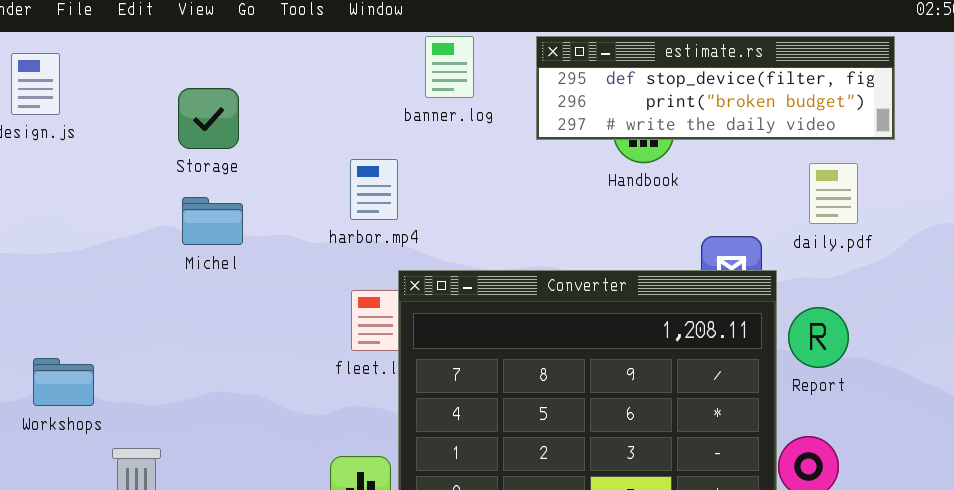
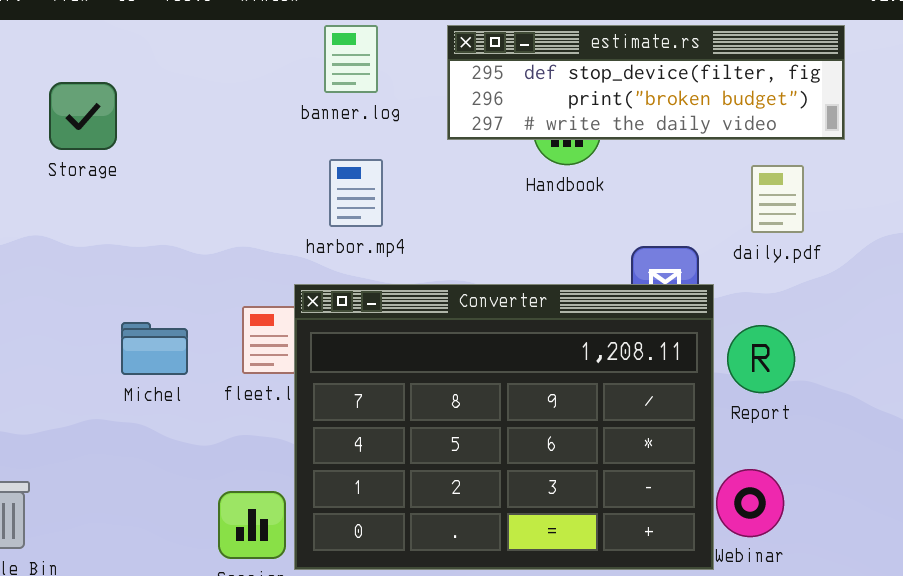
harbor.mp4: [350,159,398,220] -> [329,159,383,227], moved
Michel: [182,197,243,245] -> [121,322,188,375], moved

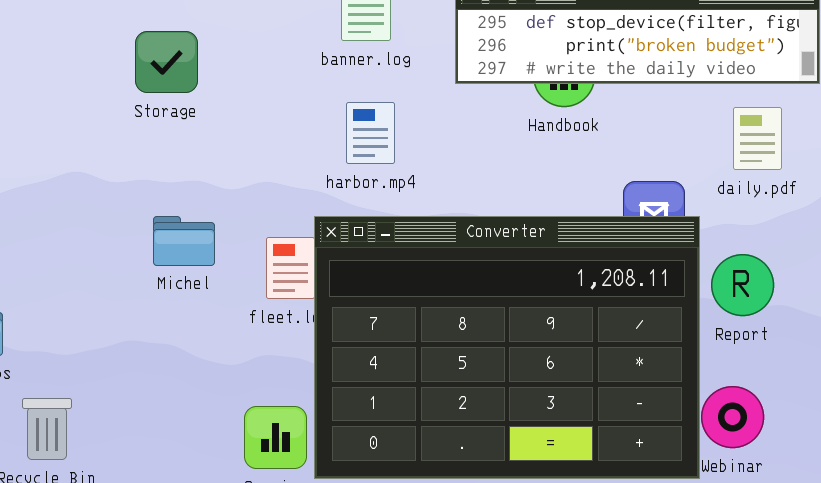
Storage: [49,82,117,150] -> [135,31,198,93], moved
Michel: [121,322,188,375] -> [153,216,215,266], moved

